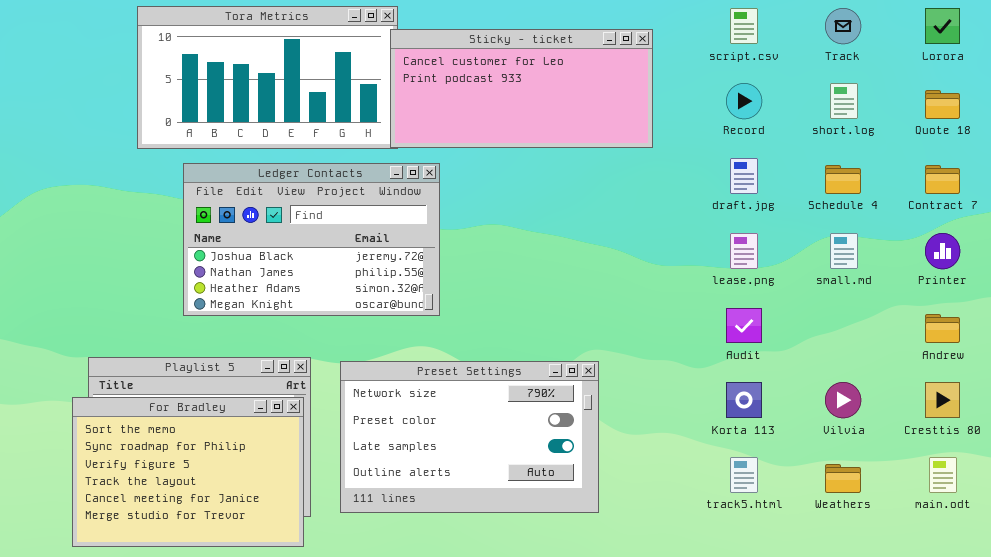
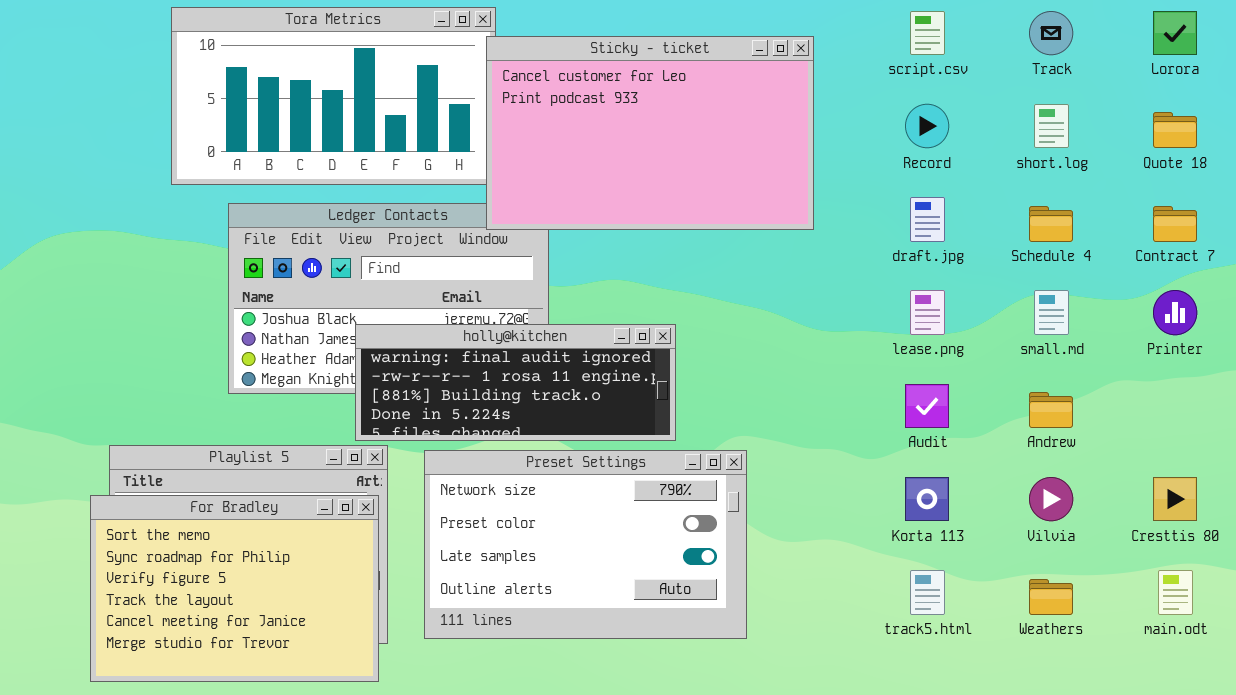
Sticky - ticket: [390,29,653,148] -> [486,36,814,230], resized
holly@kitchen: none -> [355,324,676,441], opened
Andrew: [925,314,960,343] -> [1029,392,1073,428], moved

